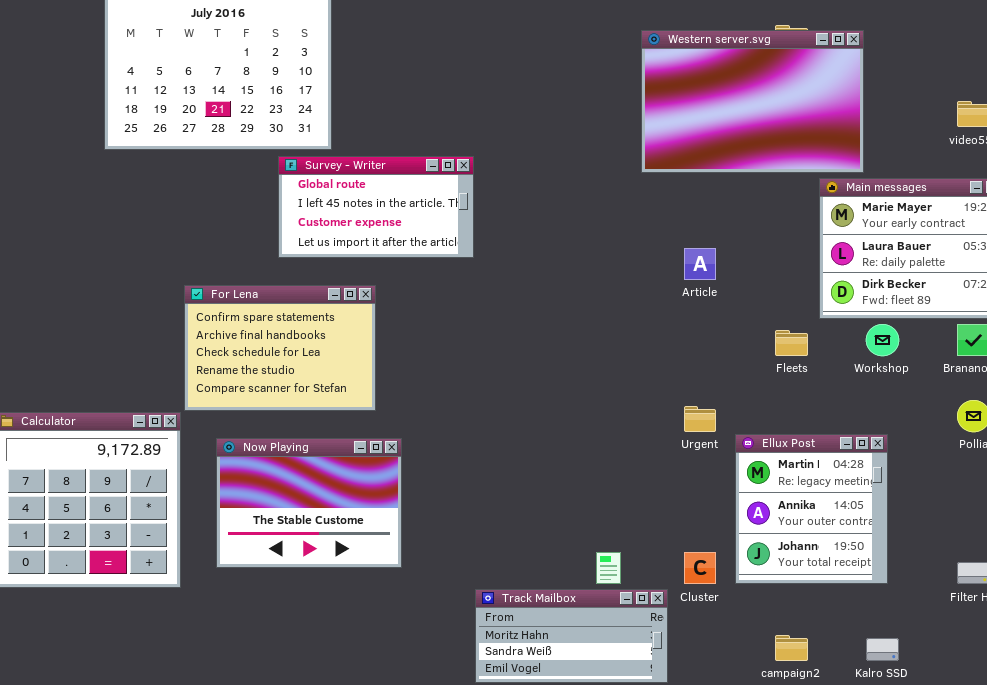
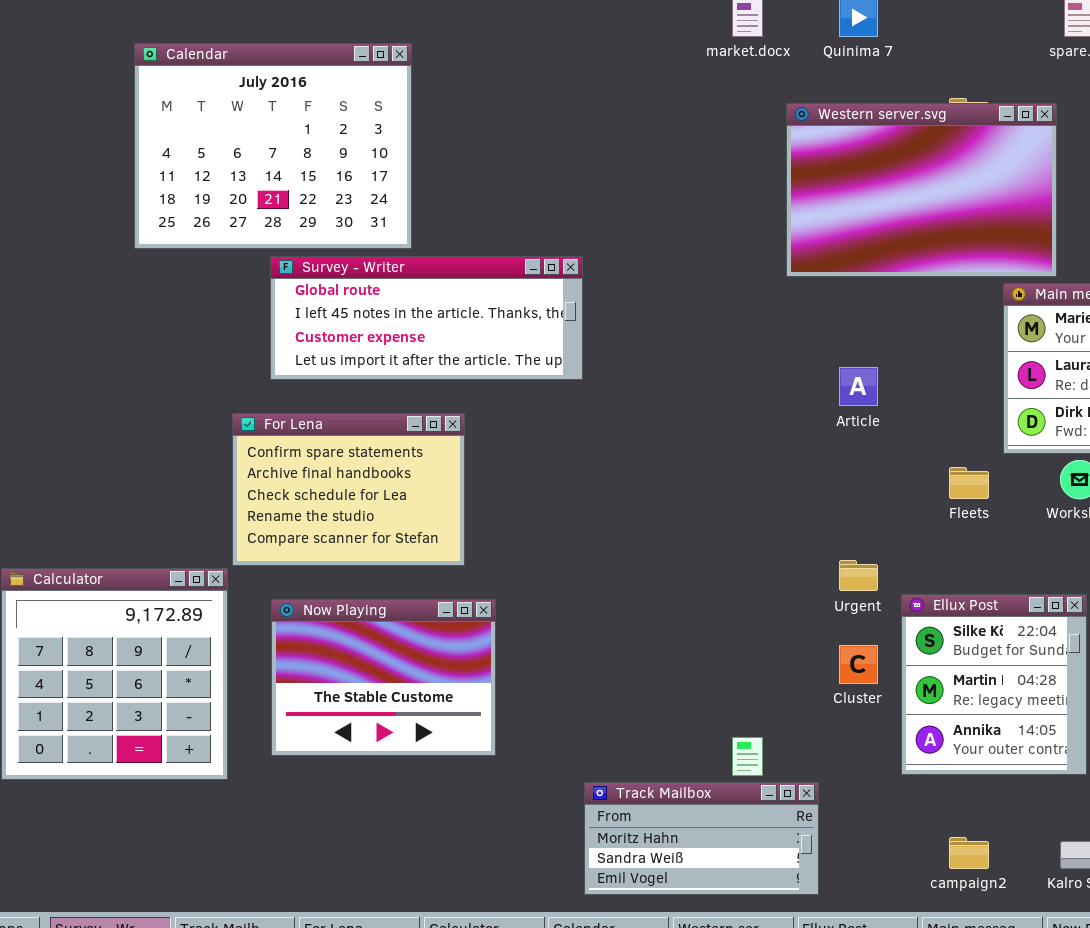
Survey - Writer: [278,156,474,258] -> [270,256,583,380], resized
Ellux Post: [735,434,888,584] -> [901,594,1087,775], scrolled up 1 row
Cluster: [684,552,716,584] -> [839,645,878,684], moved

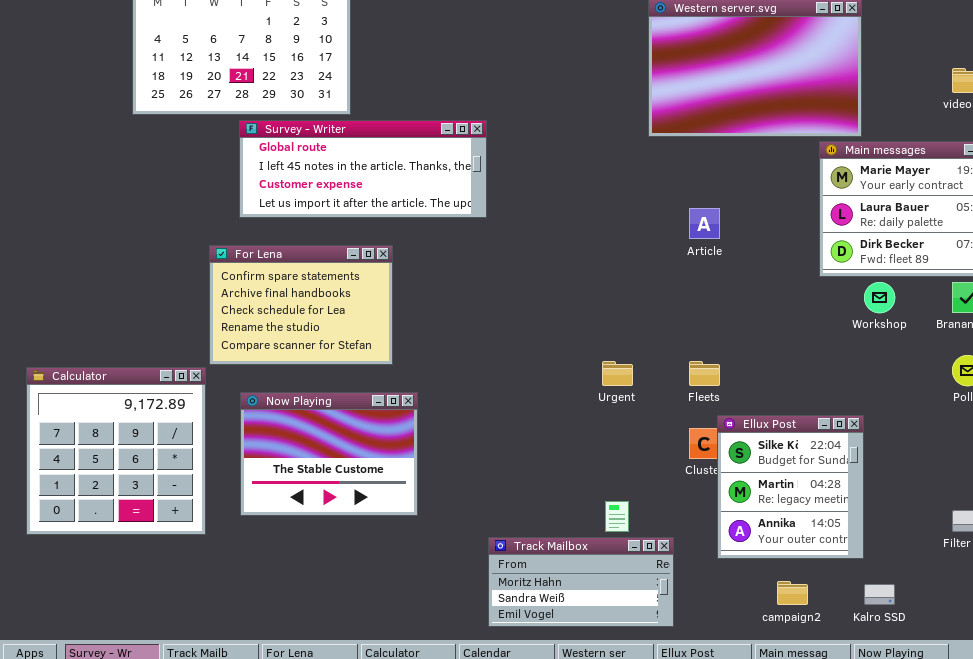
Fleets: [949,467,989,499] -> [689,361,720,386], moved
Urgent: [839,560,878,591] -> [602,361,633,386], moved
Ellux Post: [901,594,1087,775] -> [717,415,864,559], moved

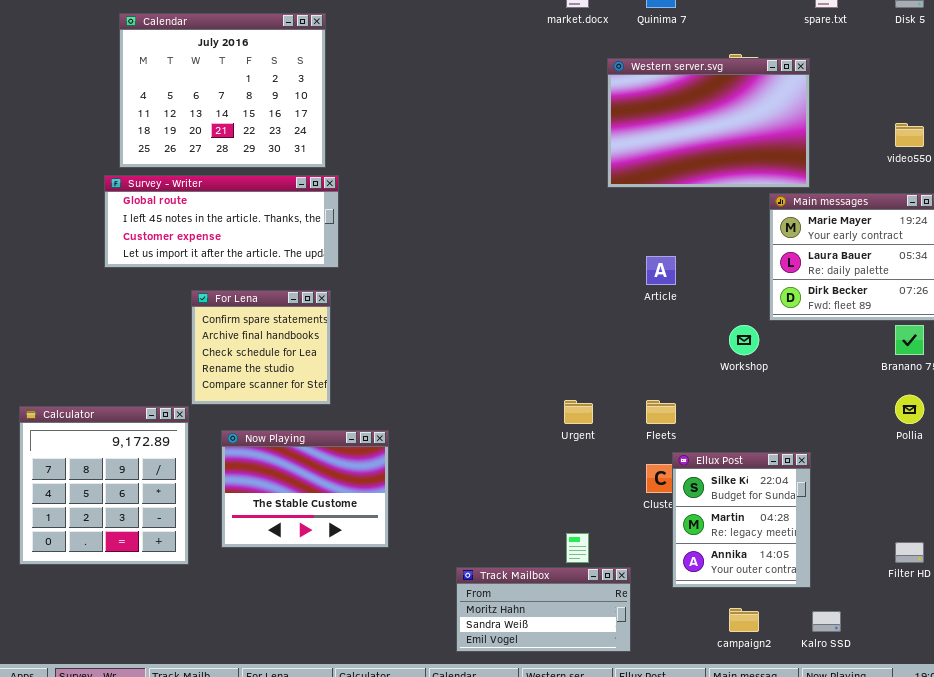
Survey - Writer: [239,120,487,218] -> [104,175,339,268], moved
For Lena: [209,245,393,365] -> [191,290,331,405], resized
Workshop: [864,282,895,313] -> [729,325,759,355], moved

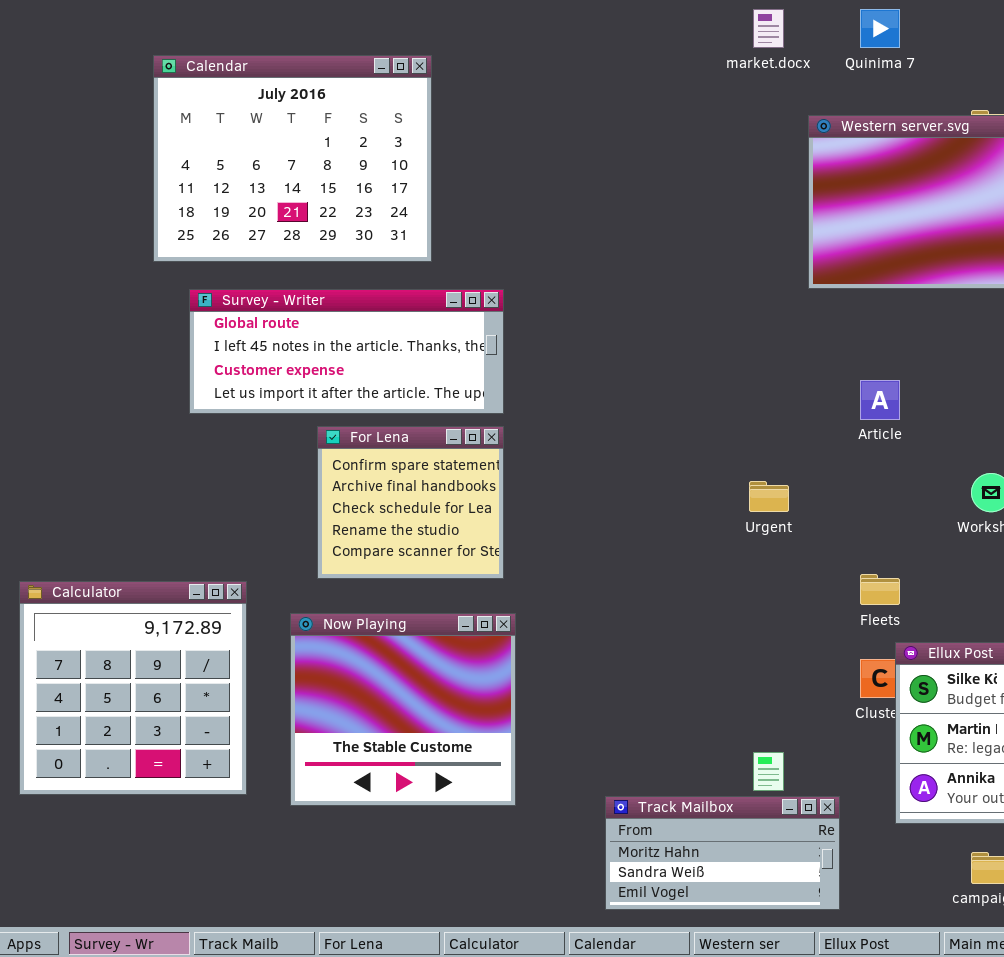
Survey - Writer: [104,175,339,268] -> [189,289,504,414], moved
For Lena: [191,290,331,405] -> [317,426,504,579], moved
Urgent: [564,400,593,424] -> [749,481,789,512], moved
Now Playing: [221,430,389,548] -> [290,613,516,806], resized

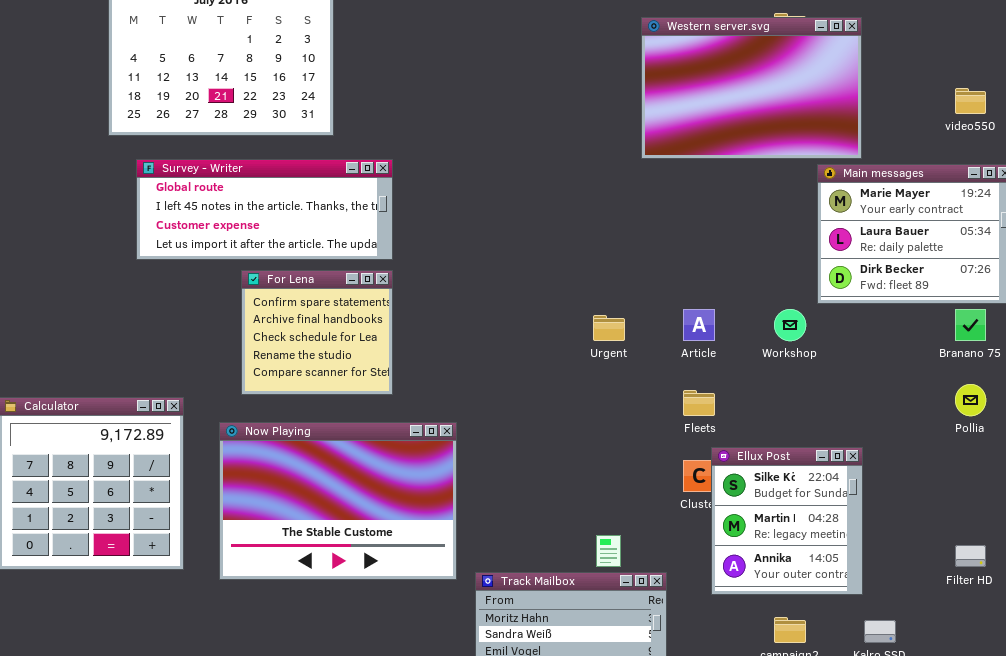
Article: [860,380,900,420] -> [683,309,715,341], moved
Now Playing: [290,613,516,806] -> [219,422,457,580], resized

